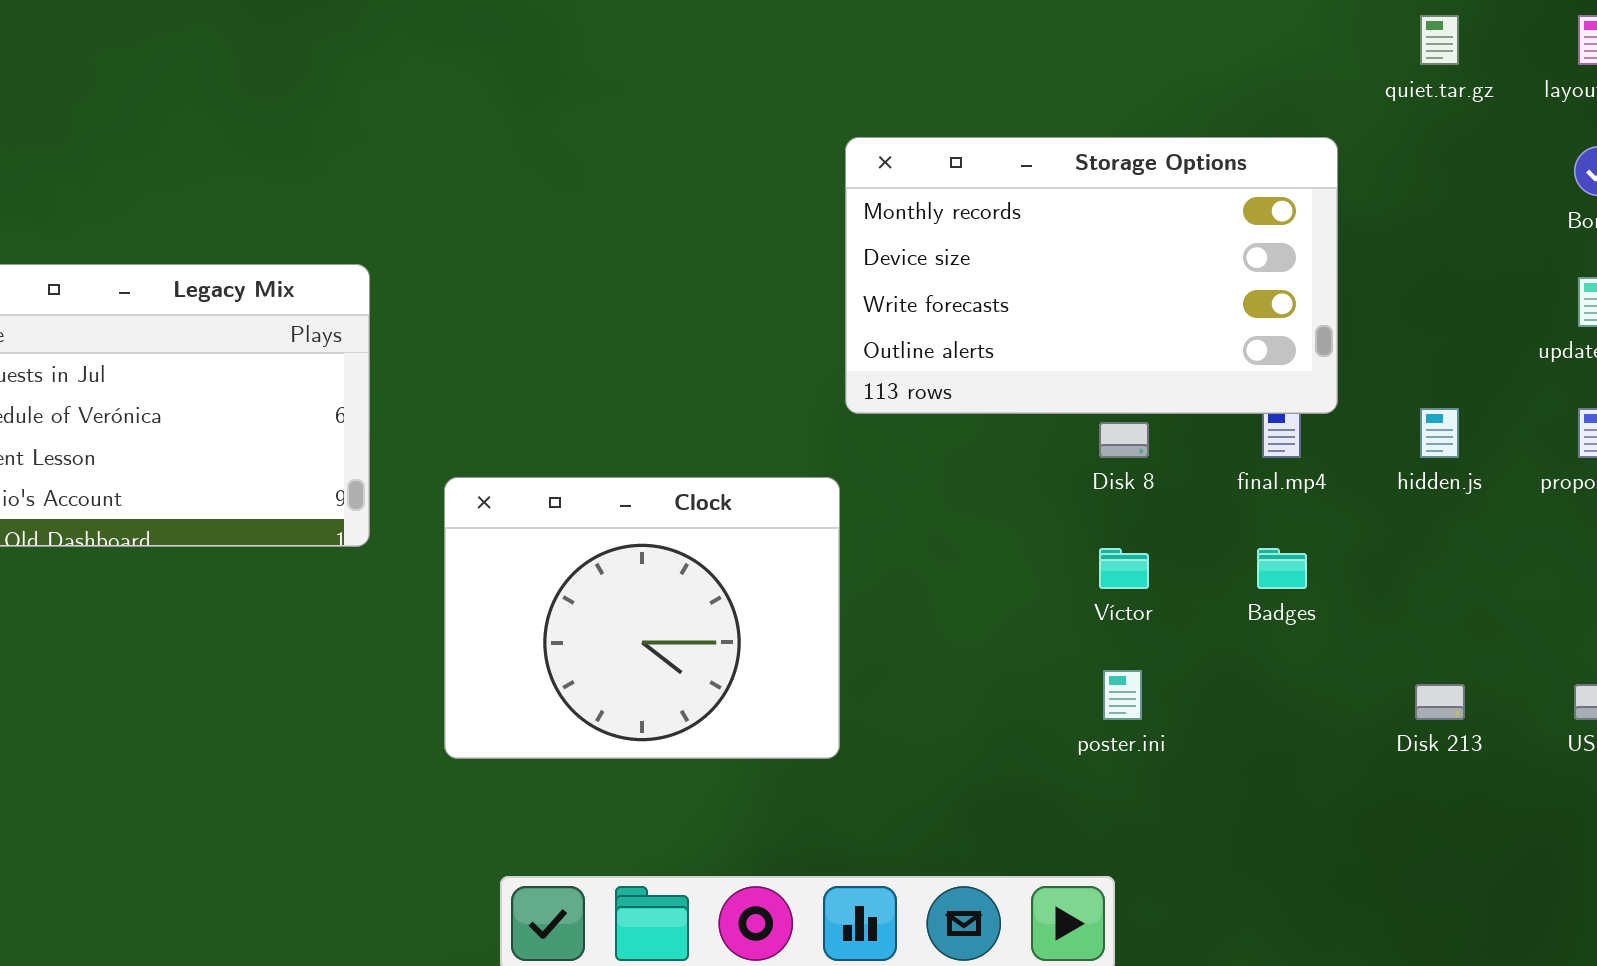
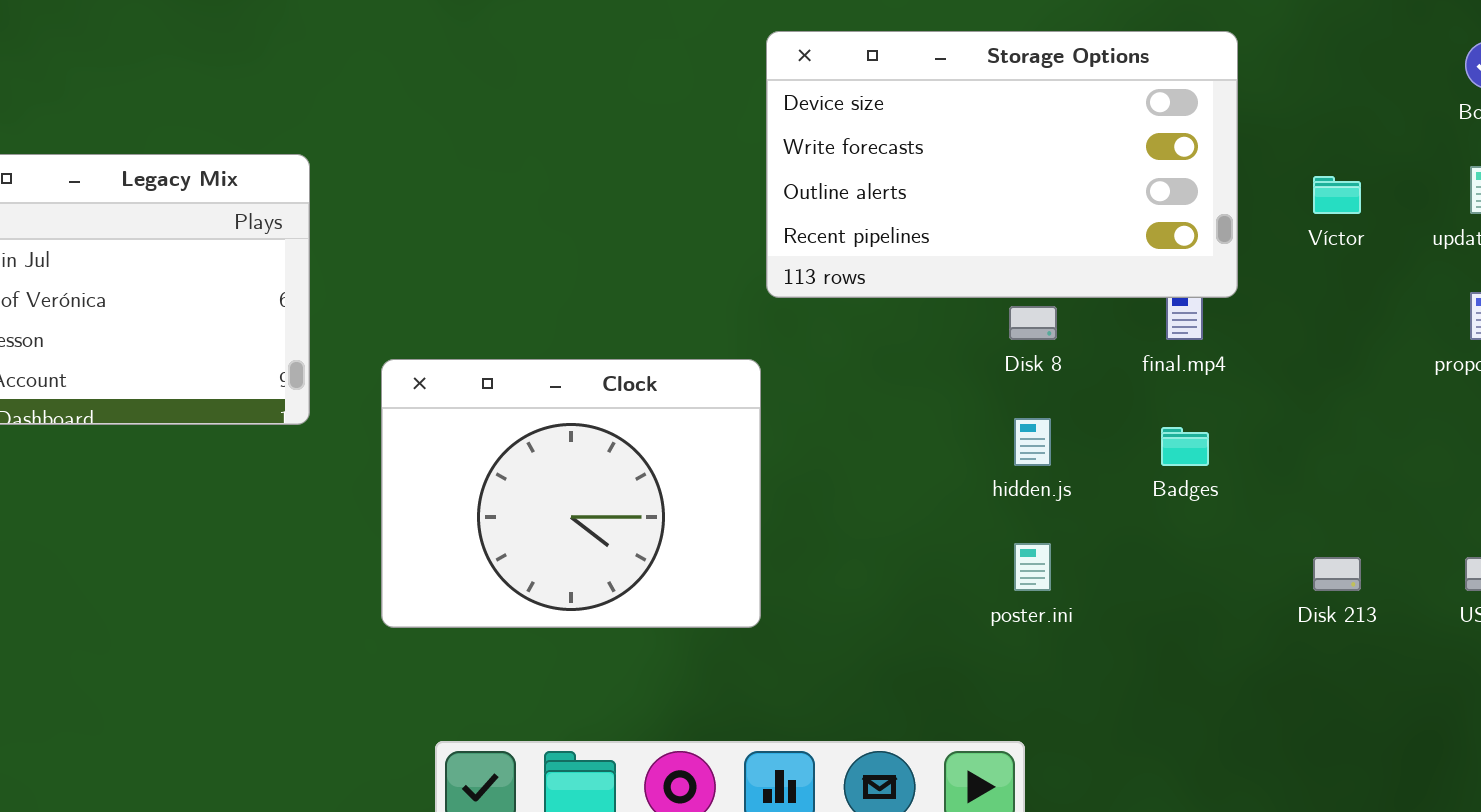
Storage Options: [845,137,1338,414] -> [766,31,1238,298], scrolled down 1 row
hidden.js: [1420,408,1459,458] -> [1014,418,1051,466], moved
Víctor: [1099,548,1149,589] -> [1313,176,1361,214], moved

